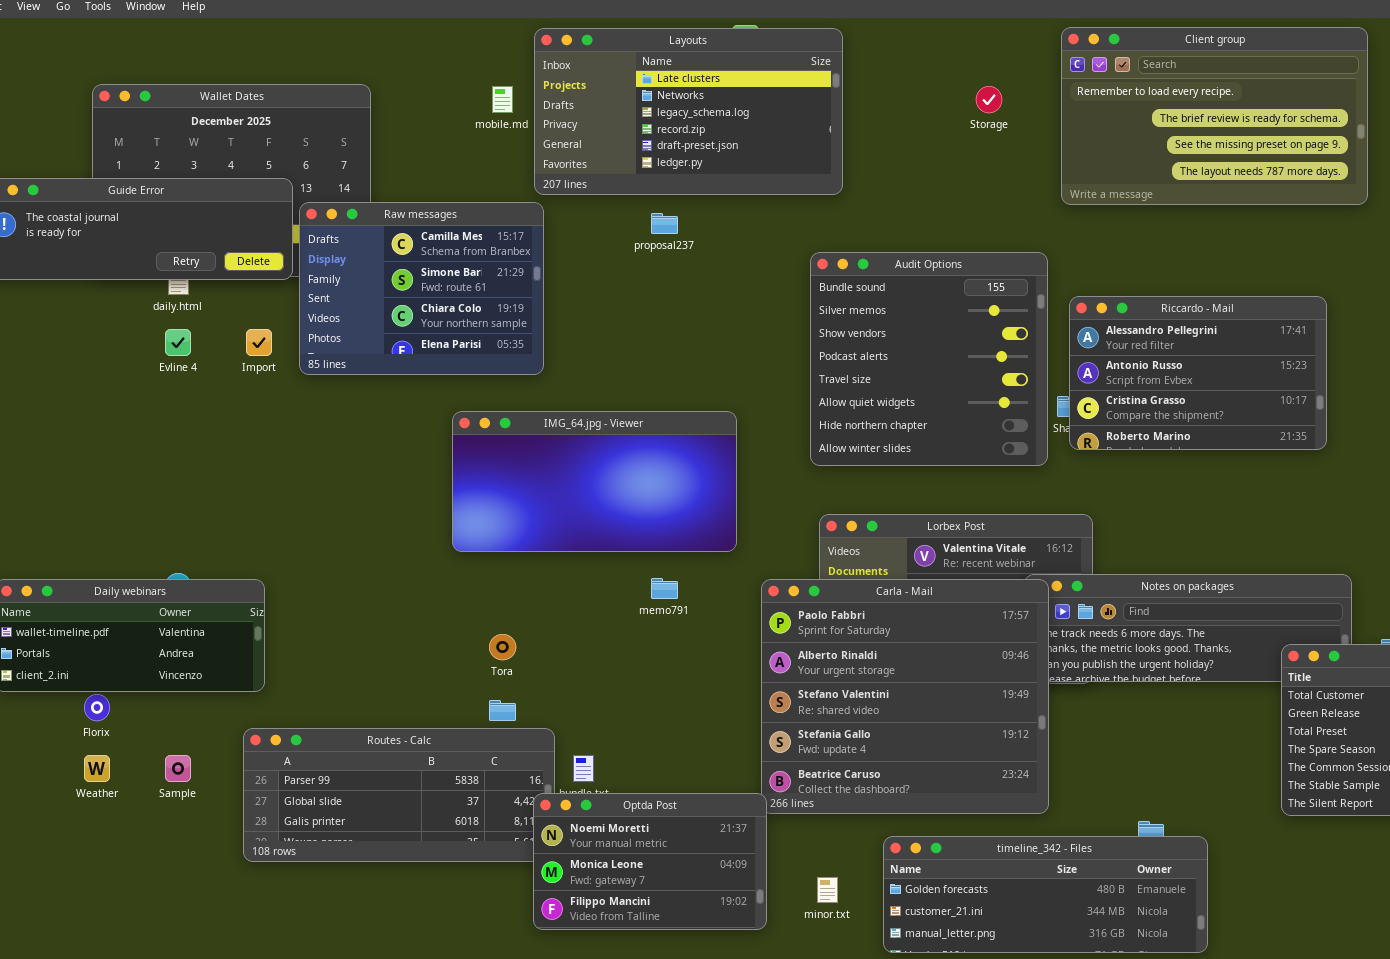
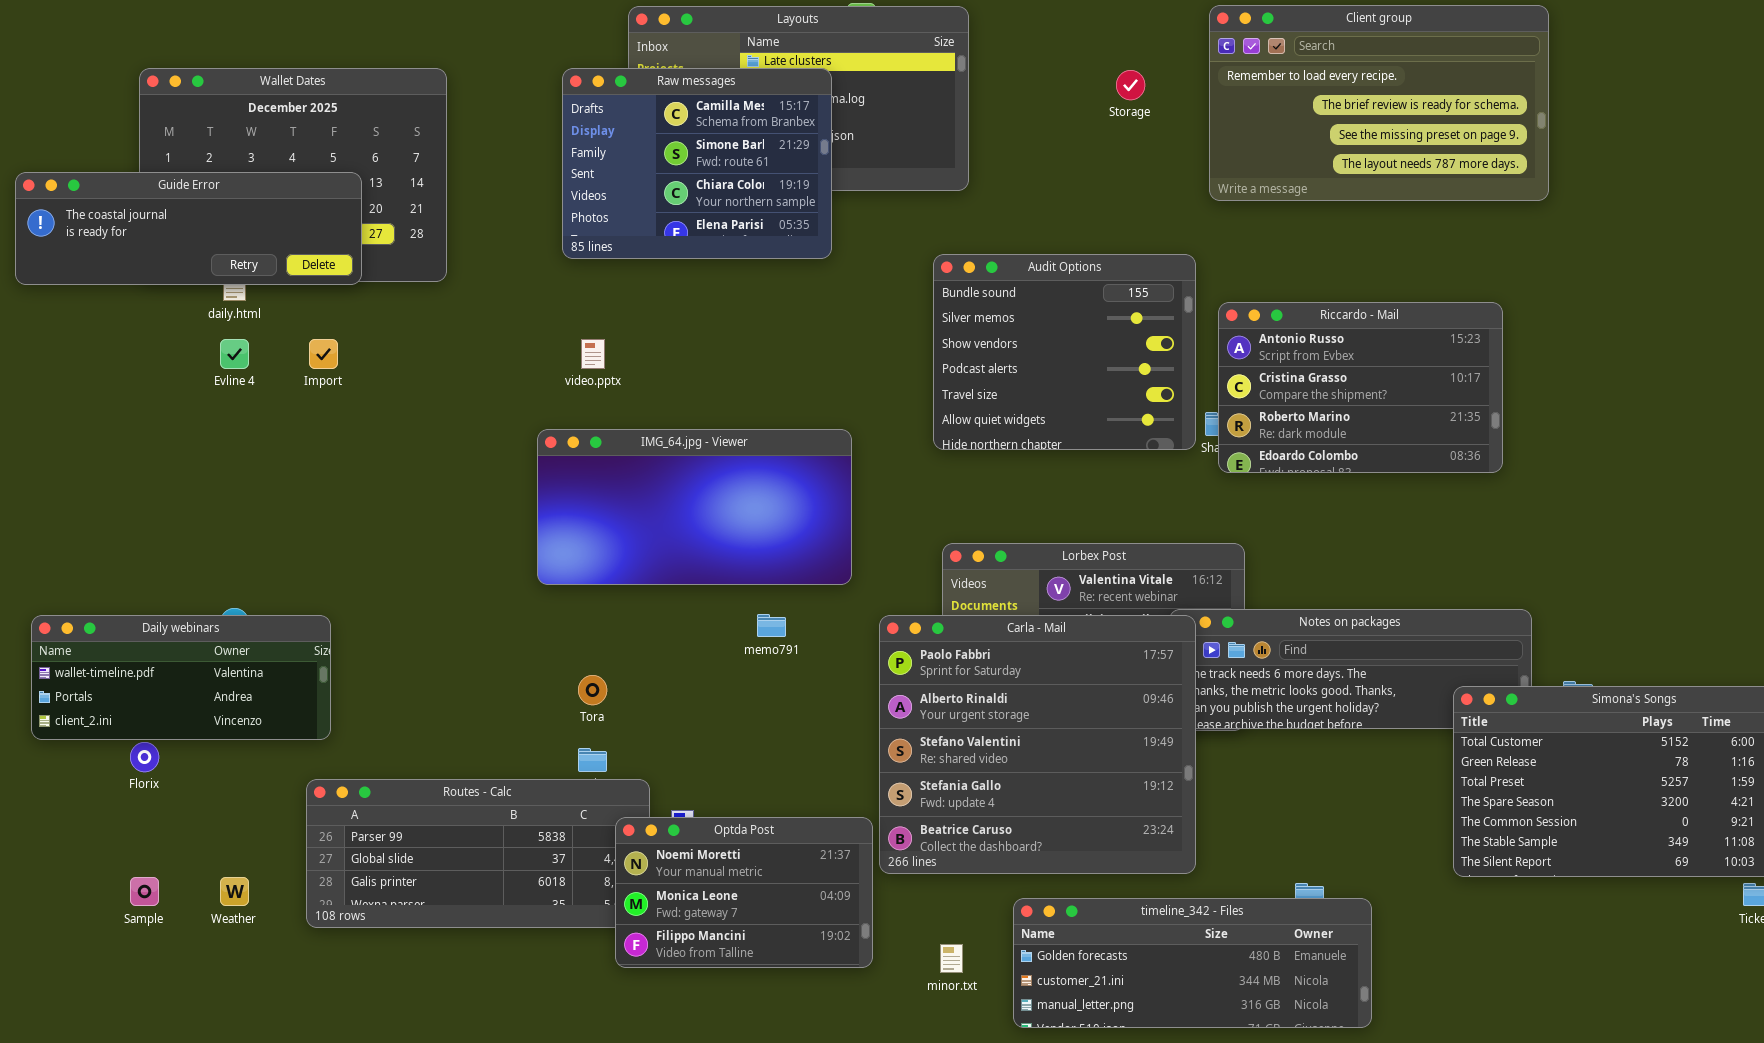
Raw messages: [299,202,544,375] -> [562,68,832,259], moved
Audit Options: [810,252,1048,466] -> [933,254,1196,450], resized
Riccardo - Mail: [1069,296,1327,450] -> [1218,302,1503,473], scrolled down 1 row
Weather: [84,755,110,782] -> [220,877,249,906], moved
Sample: [165,755,191,782] -> [130,877,159,906], moved
Optda Post: [533,793,767,930] -> [615,817,873,968], moved

